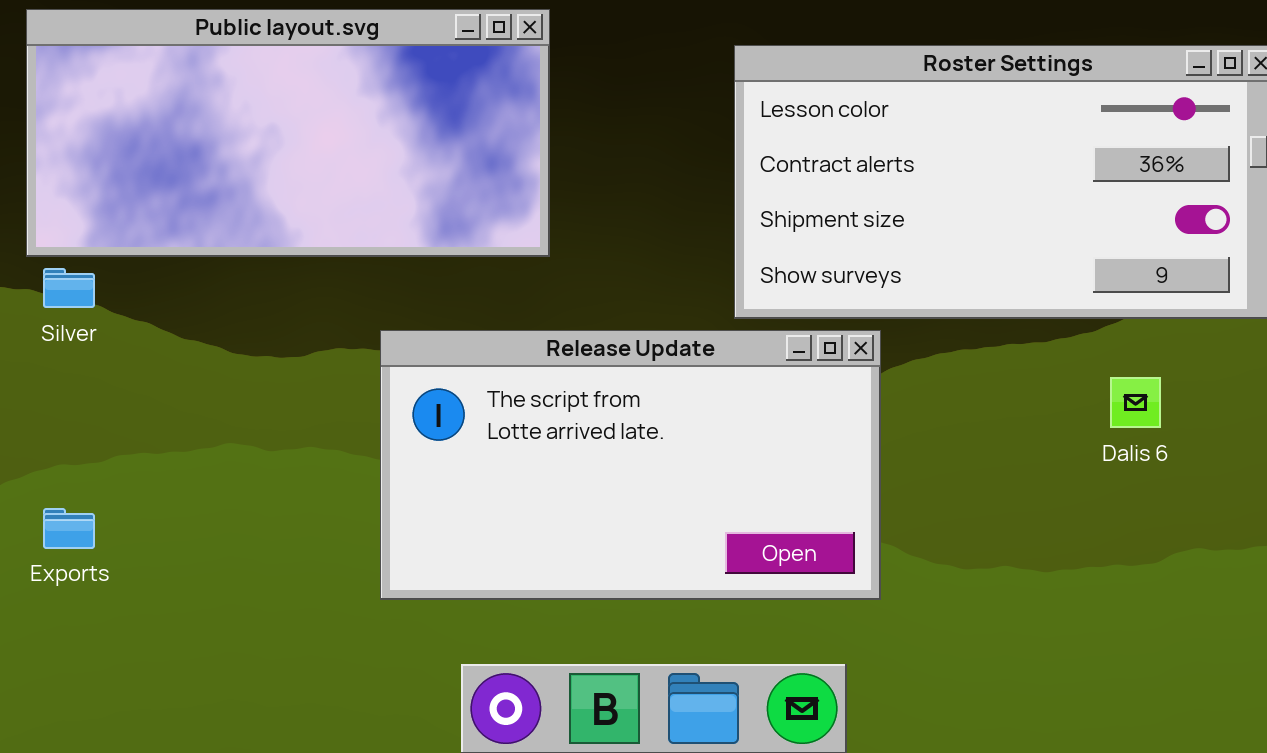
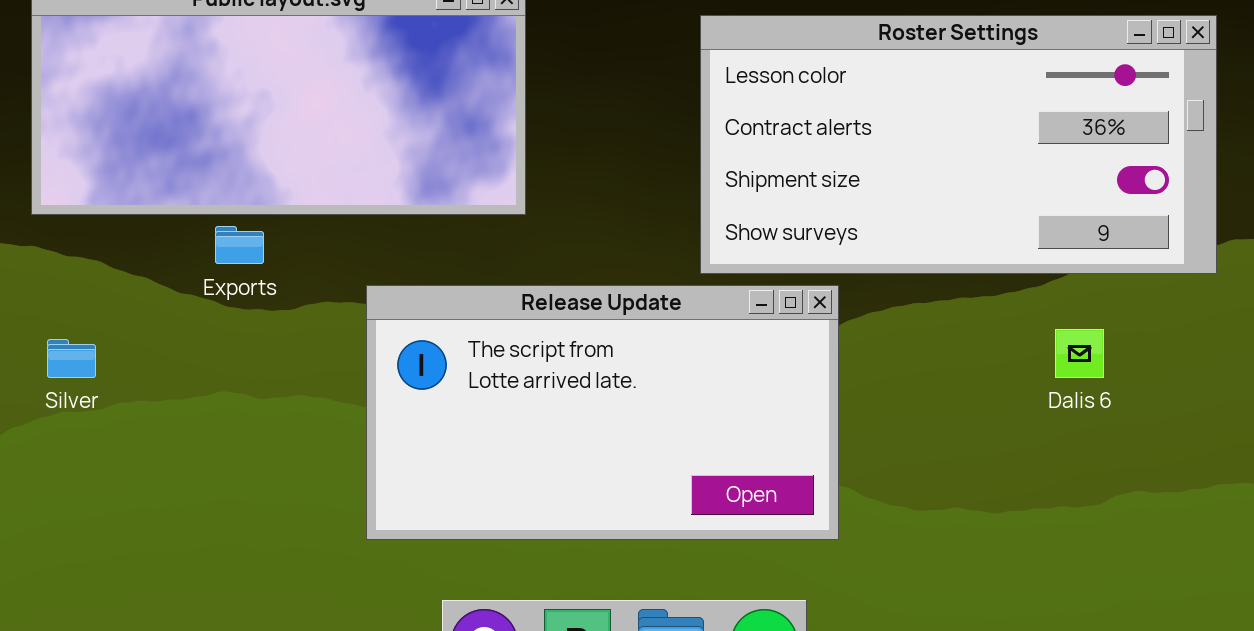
Silver: [43,268,95,308] -> [47,339,96,378], moved
Exports: [43,508,95,549] -> [215,226,264,264], moved

